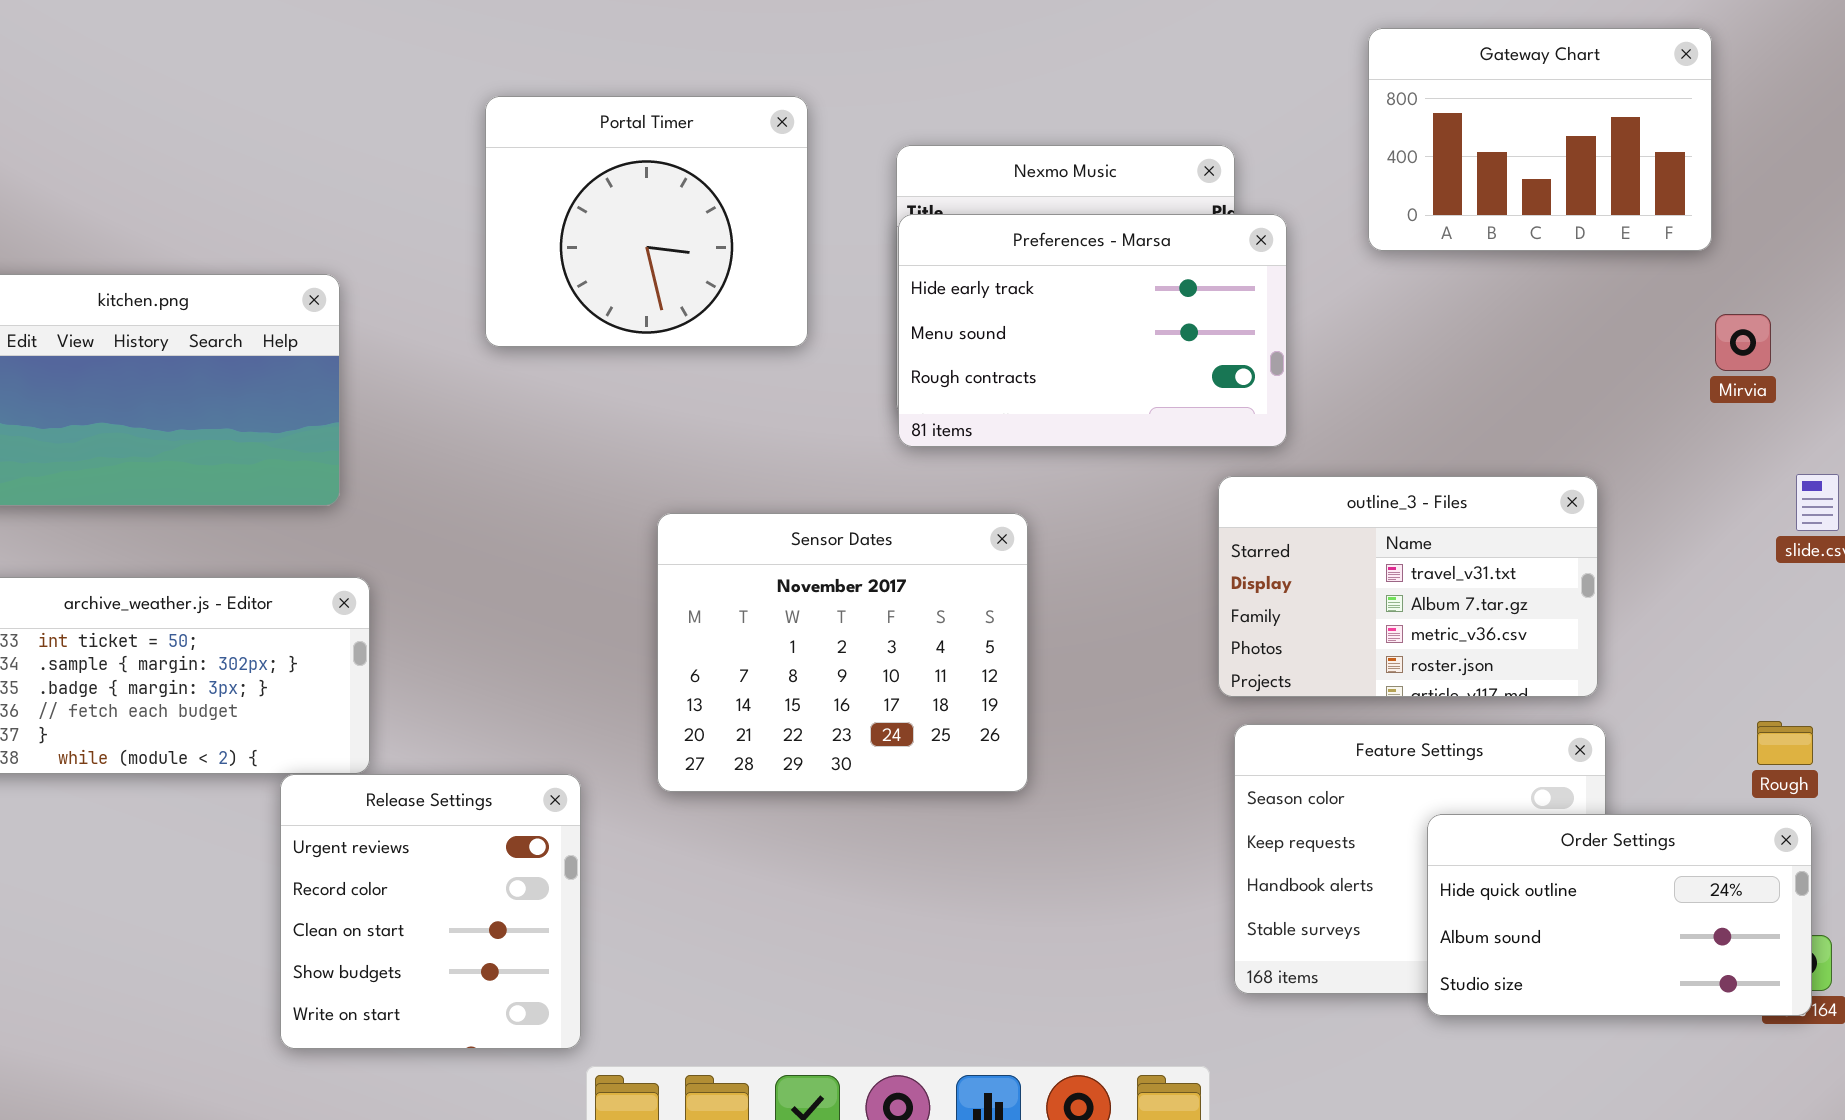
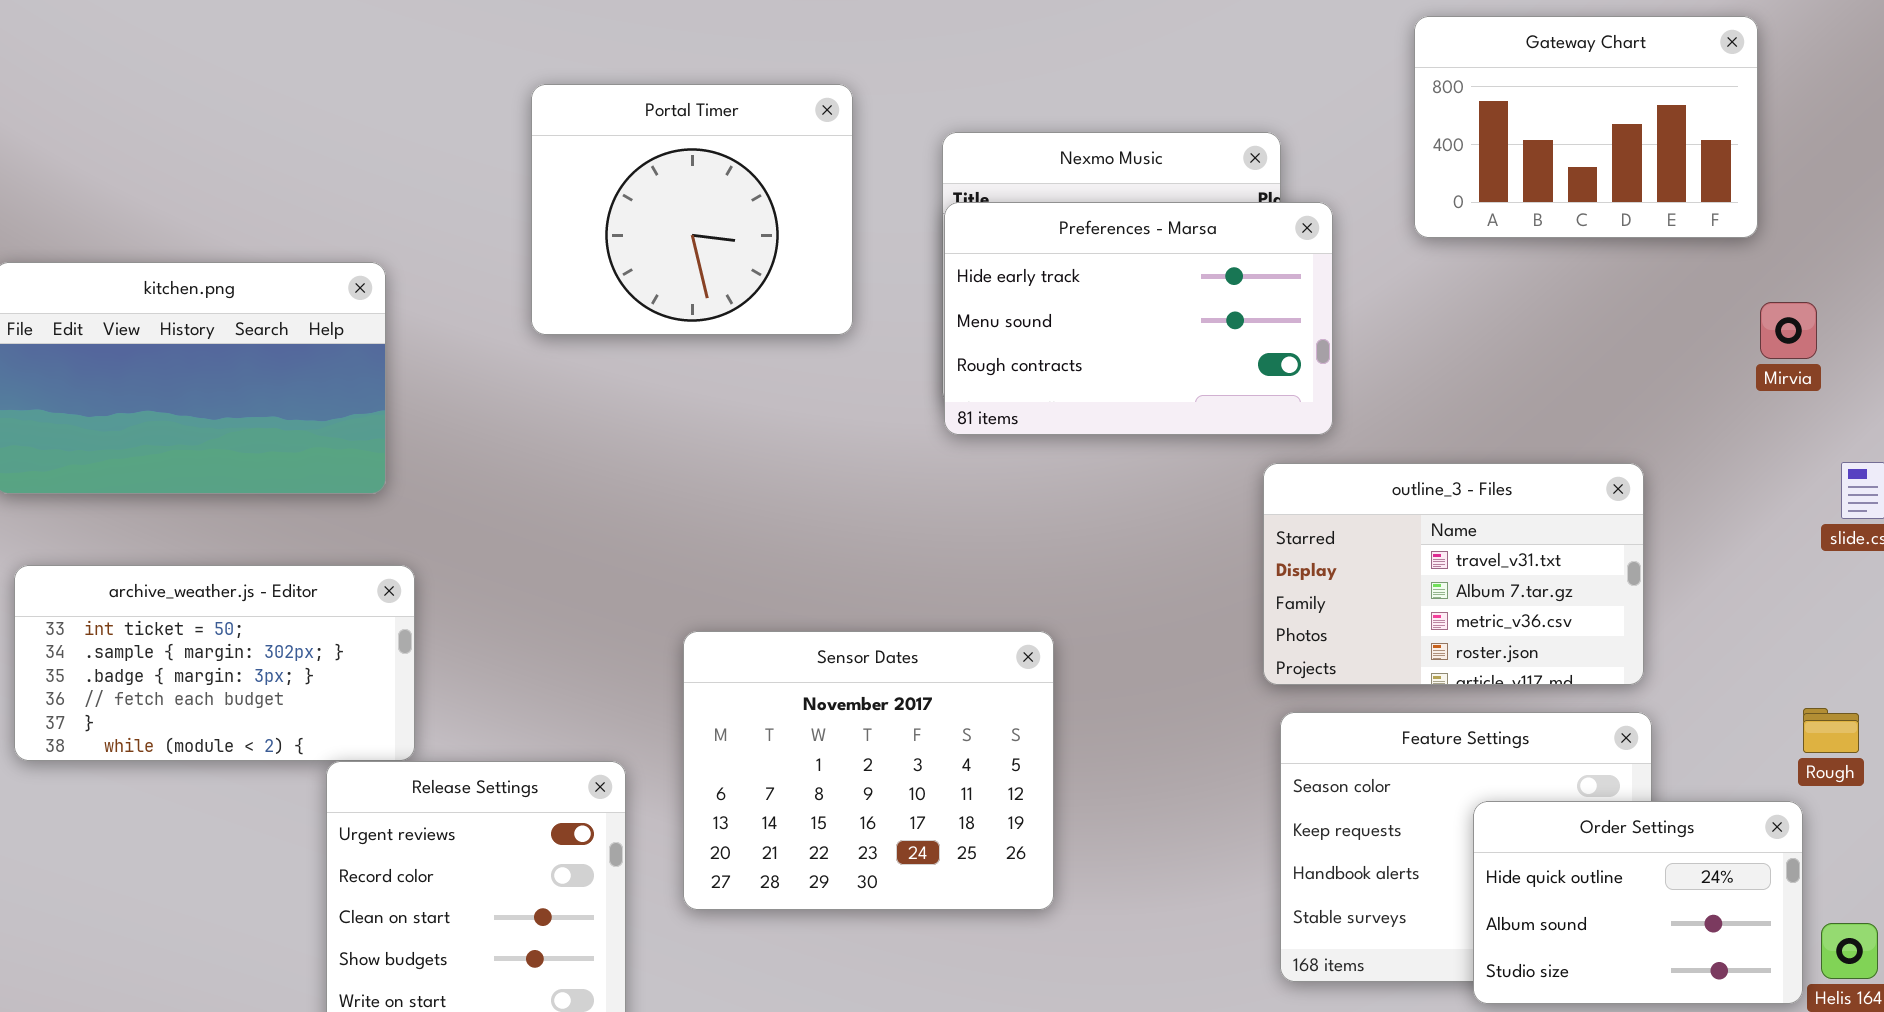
Sensor Dates: [657,513,1028,792] -> [683,631,1054,910], moved
Order Settings: [1427,814,1812,1016] -> [1473,801,1803,1004], resized

